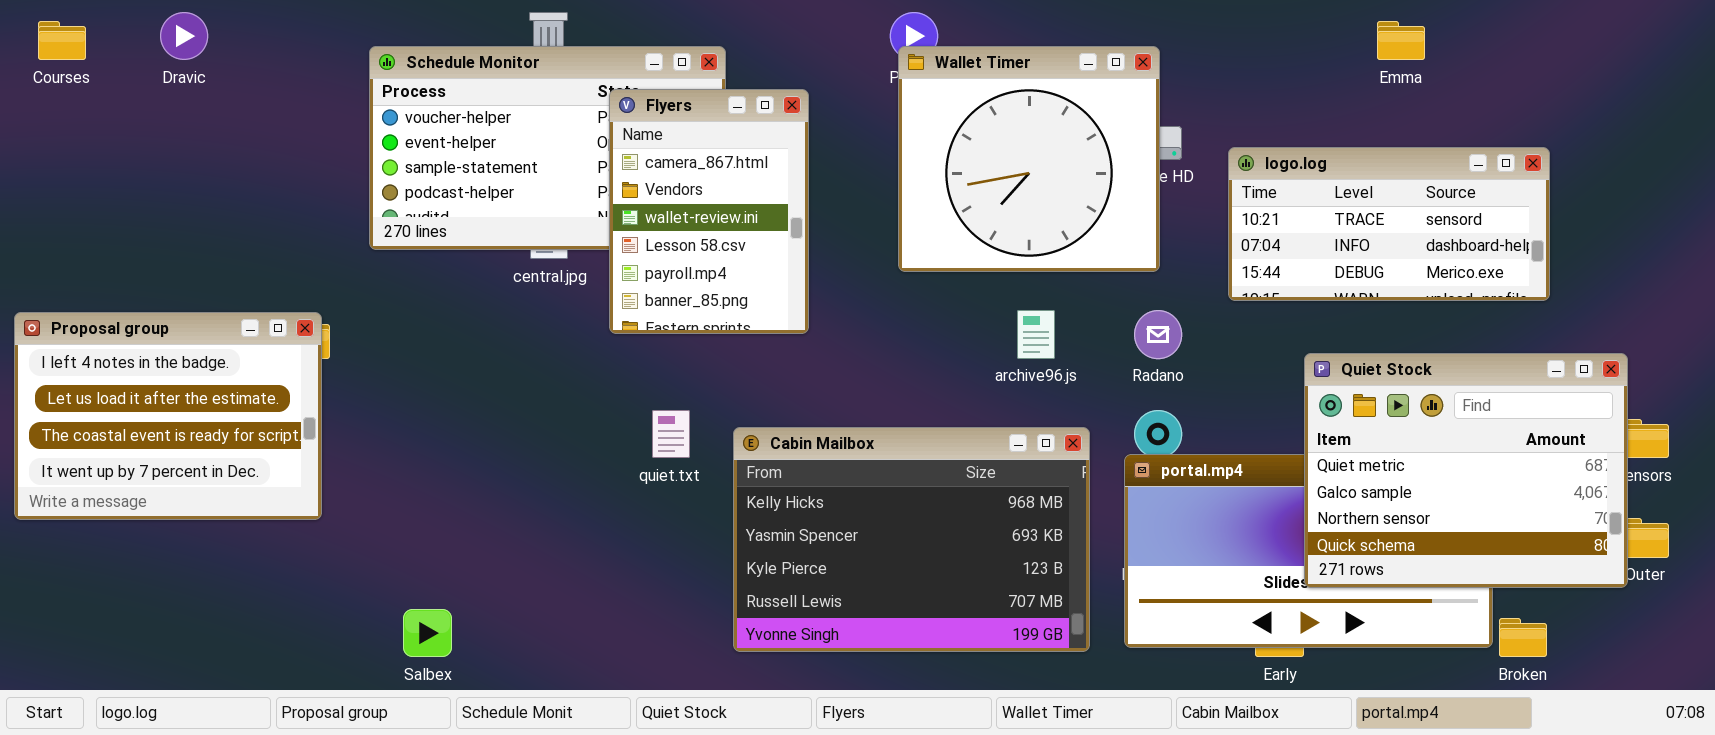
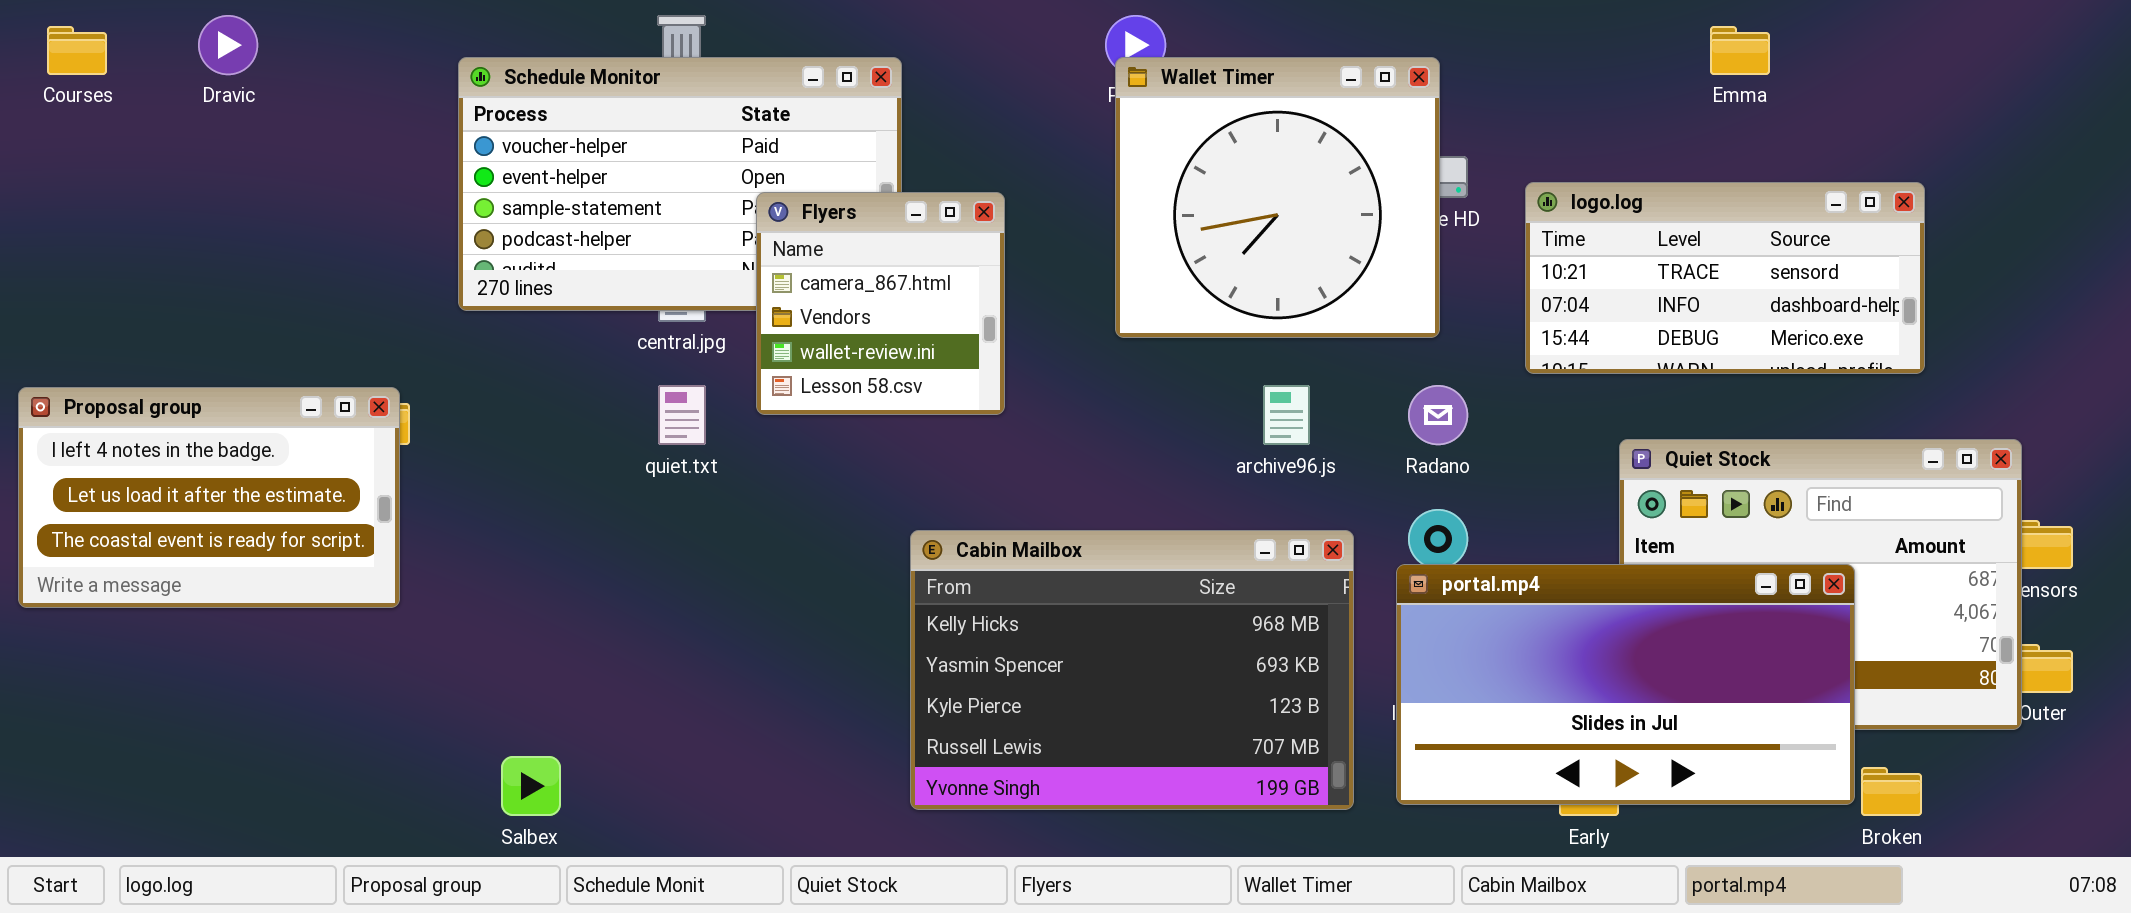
Flyers: [609,89,809,334] -> [756,192,1005,415], resized
Proposal group: [14,312,322,520] -> [18,387,400,608], resized
quiet.txt: [652,410,690,458] -> [658,385,706,445], moved
portal.mp4: [1124,454,1493,648] -> [1396,564,1855,805], raised

